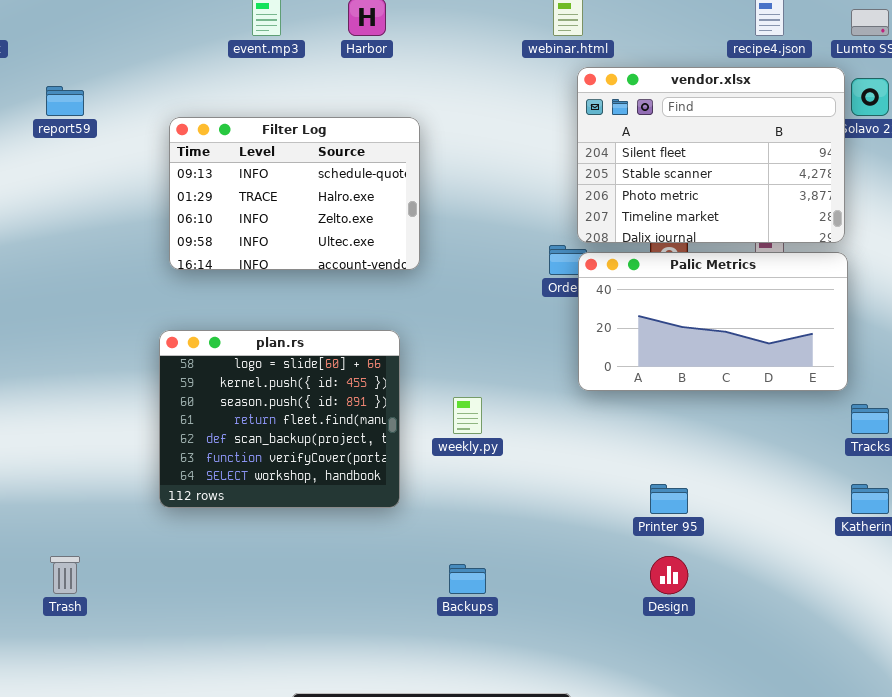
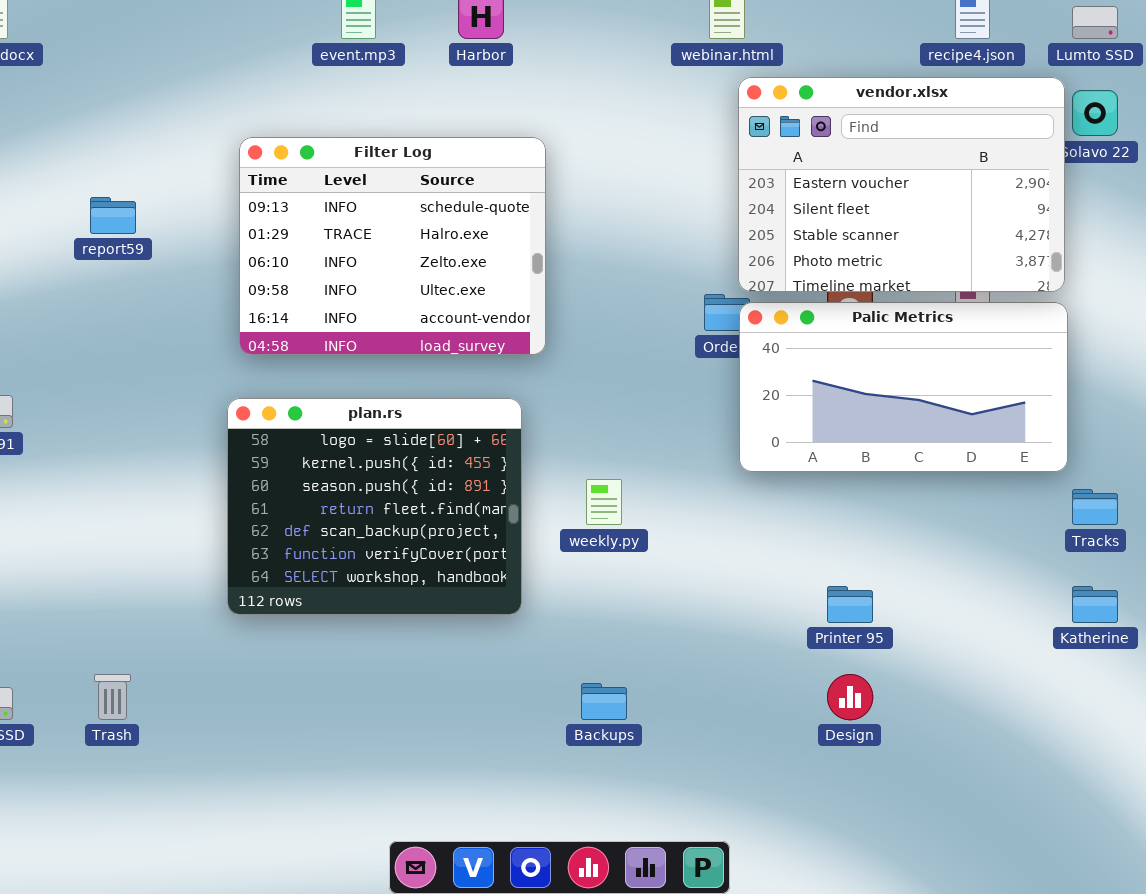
vendor.xlsx: [577,67,845,243] -> [738,77,1065,292], scrolled up 1 row
report59: [46,86,84,116] -> [90,197,136,234], moved
Filter Log: [169,117,420,270] -> [239,137,546,355], resized

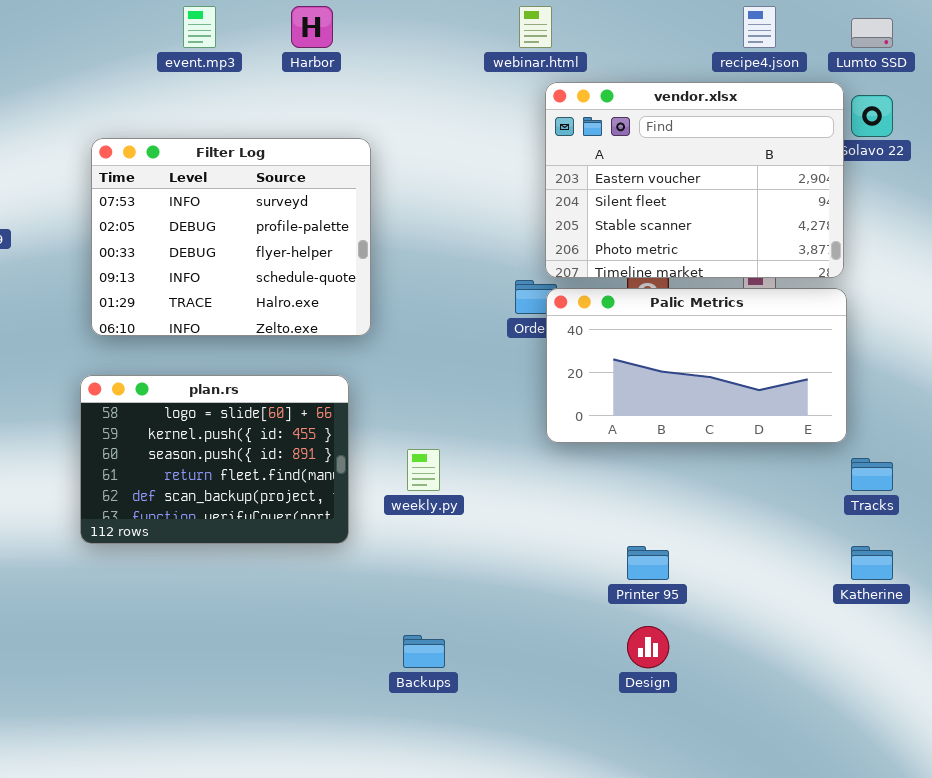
Filter Log: [239,137,546,355] -> [91,138,371,336], scrolled up 3 rows
plan.rs: [227,398,522,615] -> [80,375,349,544], resized

